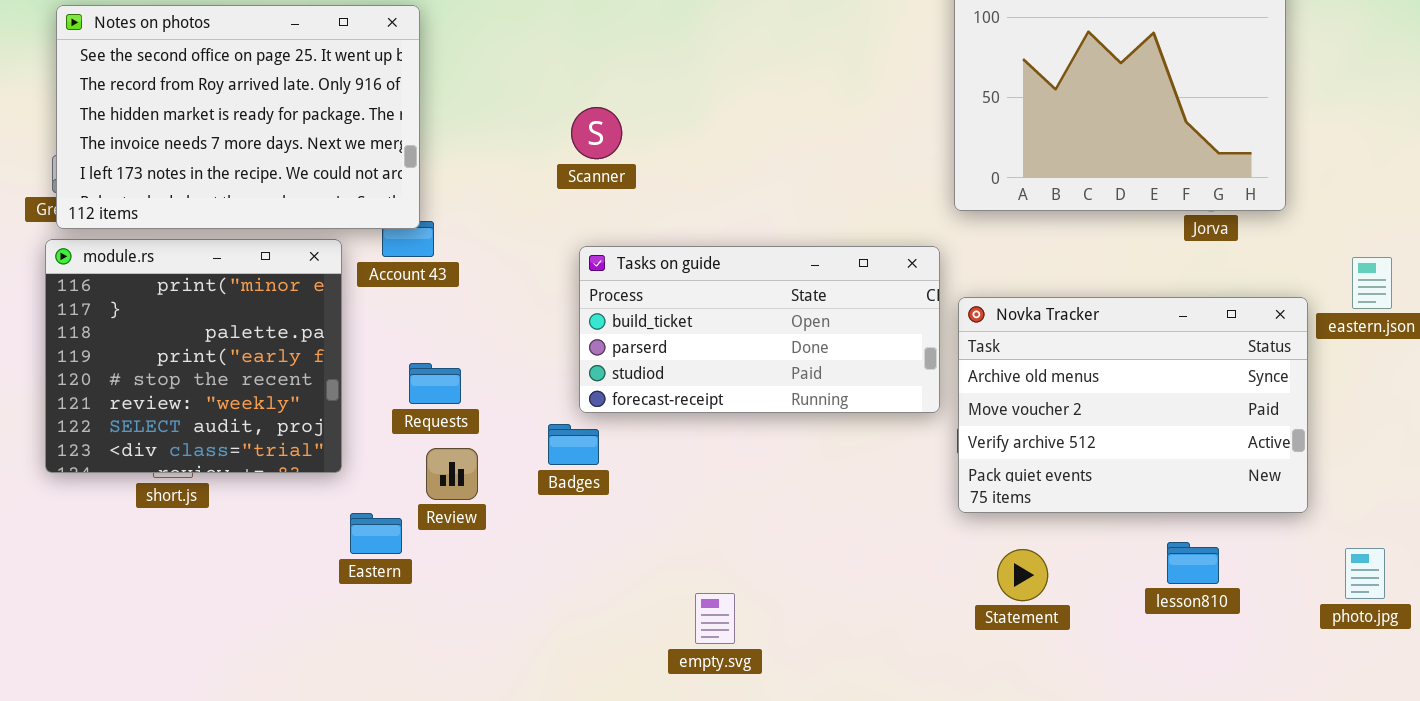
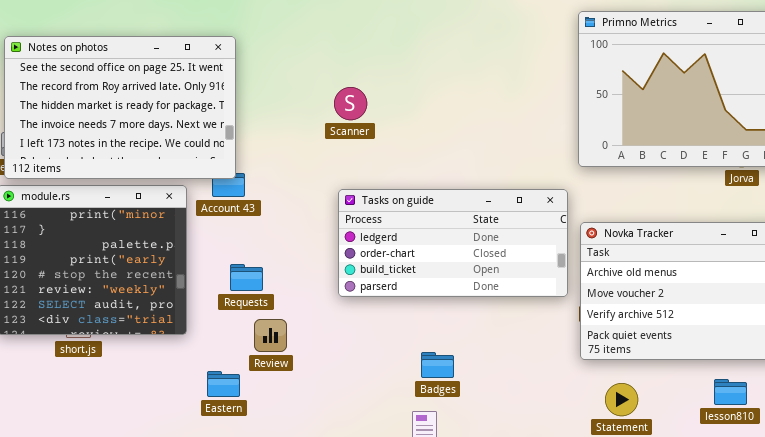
Scanner: [571,107,622,159] -> [334,87,367,120], moved
Tasks on guide: [579,246,940,413] -> [338,189,568,297], scrolled up 2 rows
Badges: [548,424,599,465] -> [421,352,454,378], moved
Review: [426,448,478,500] -> [254,319,287,352], moved
Eastern: [350,513,402,554] -> [207,371,240,397], moved

